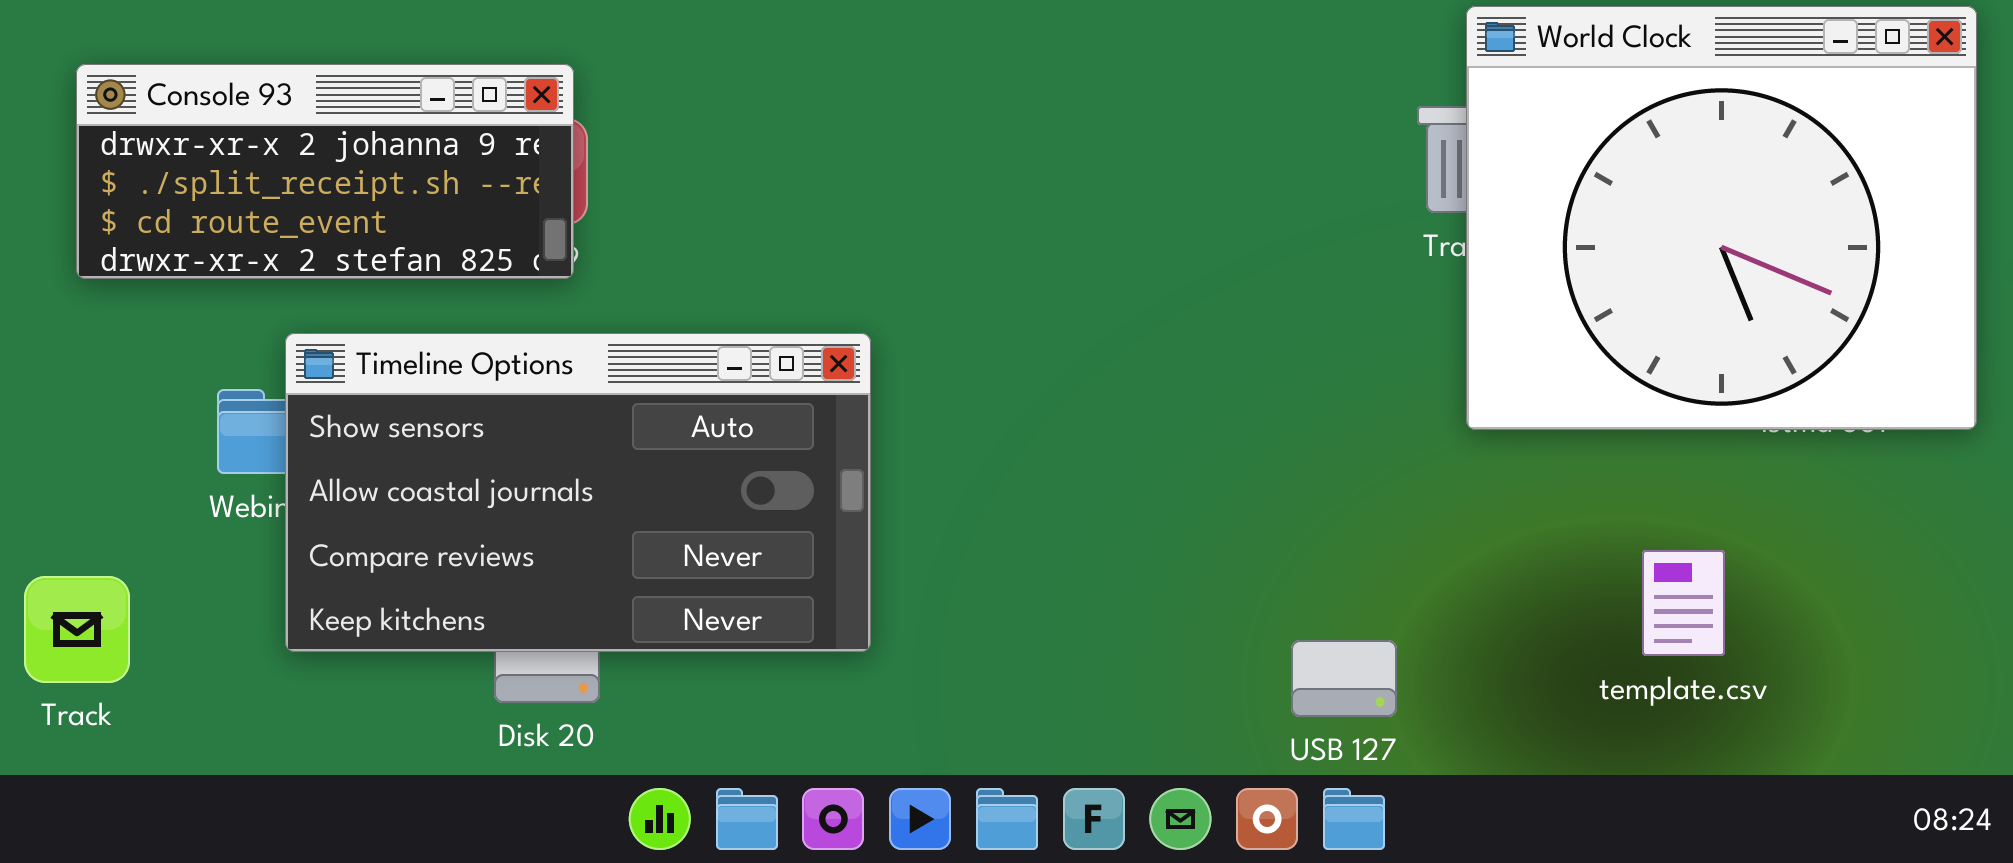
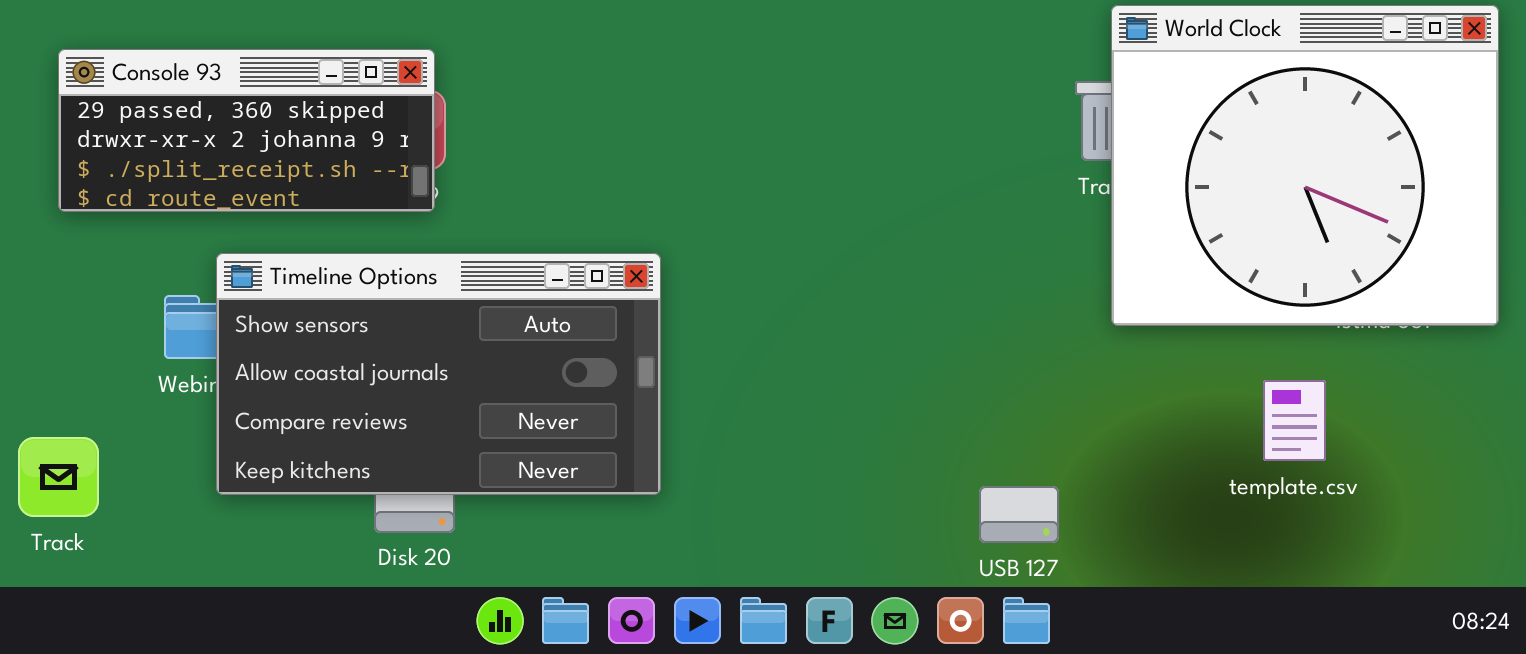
Console 93: [76,64,574,279] -> [58,49,435,212], scrolled up 1 row
template.csv: [1642,550,1725,656] -> [1263,380,1326,461], moved

